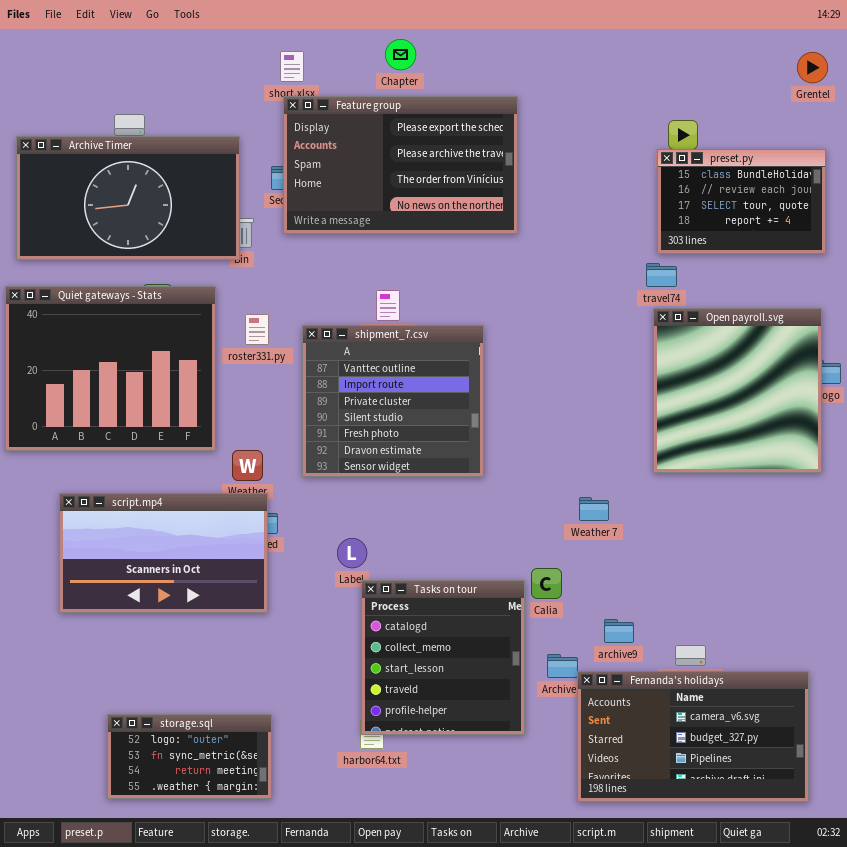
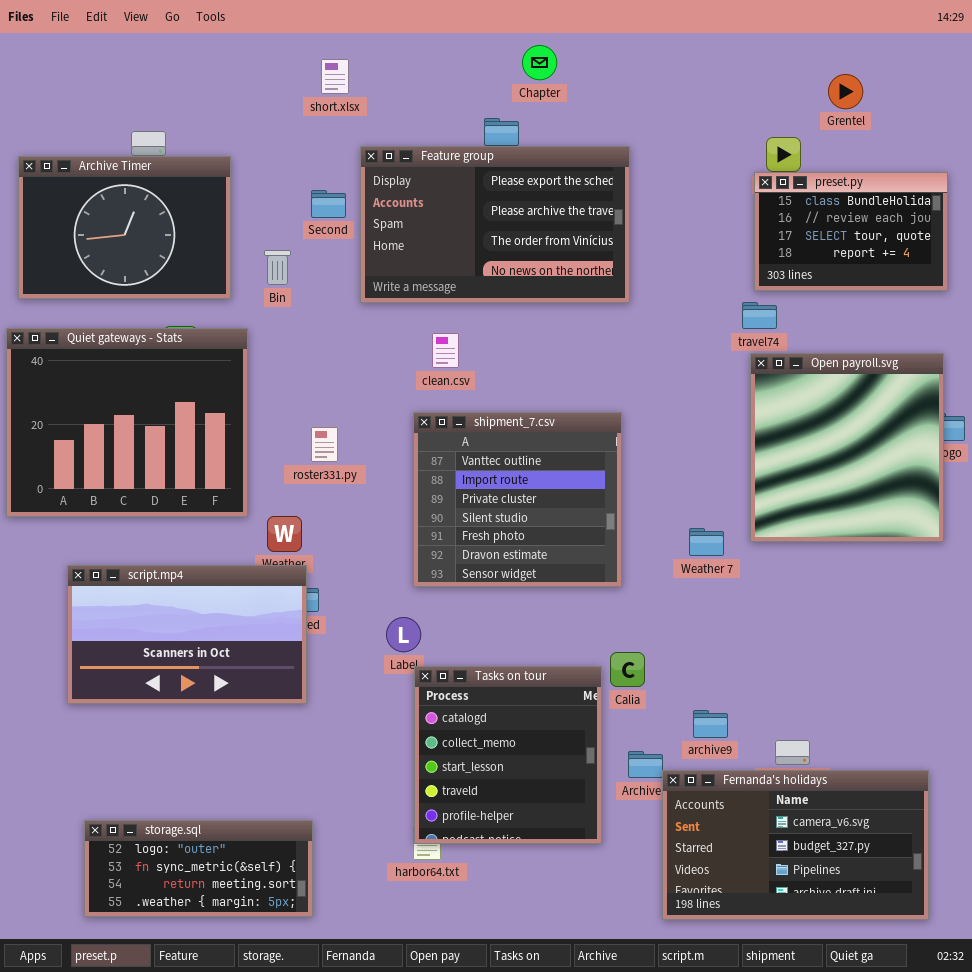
Chapter: [385,39,416,70] -> [522,45,557,80], moved
Grentel: [797,52,828,83] -> [828,74,863,109], moved
Feature group: [283,96,518,234] -> [360,146,630,303], moved
Archive Timer: [16,136,240,260] -> [18,156,231,299], resized
roster331.py: [245,314,269,345] -> [311,427,338,462], moved
shipment_7.csv: [302,325,484,477] -> [413,412,622,587], moved
Weather 7: [579,497,609,521] -> [689,528,724,556], moved
storage.sql: [107,714,272,799] -> [84,820,313,917], resized

